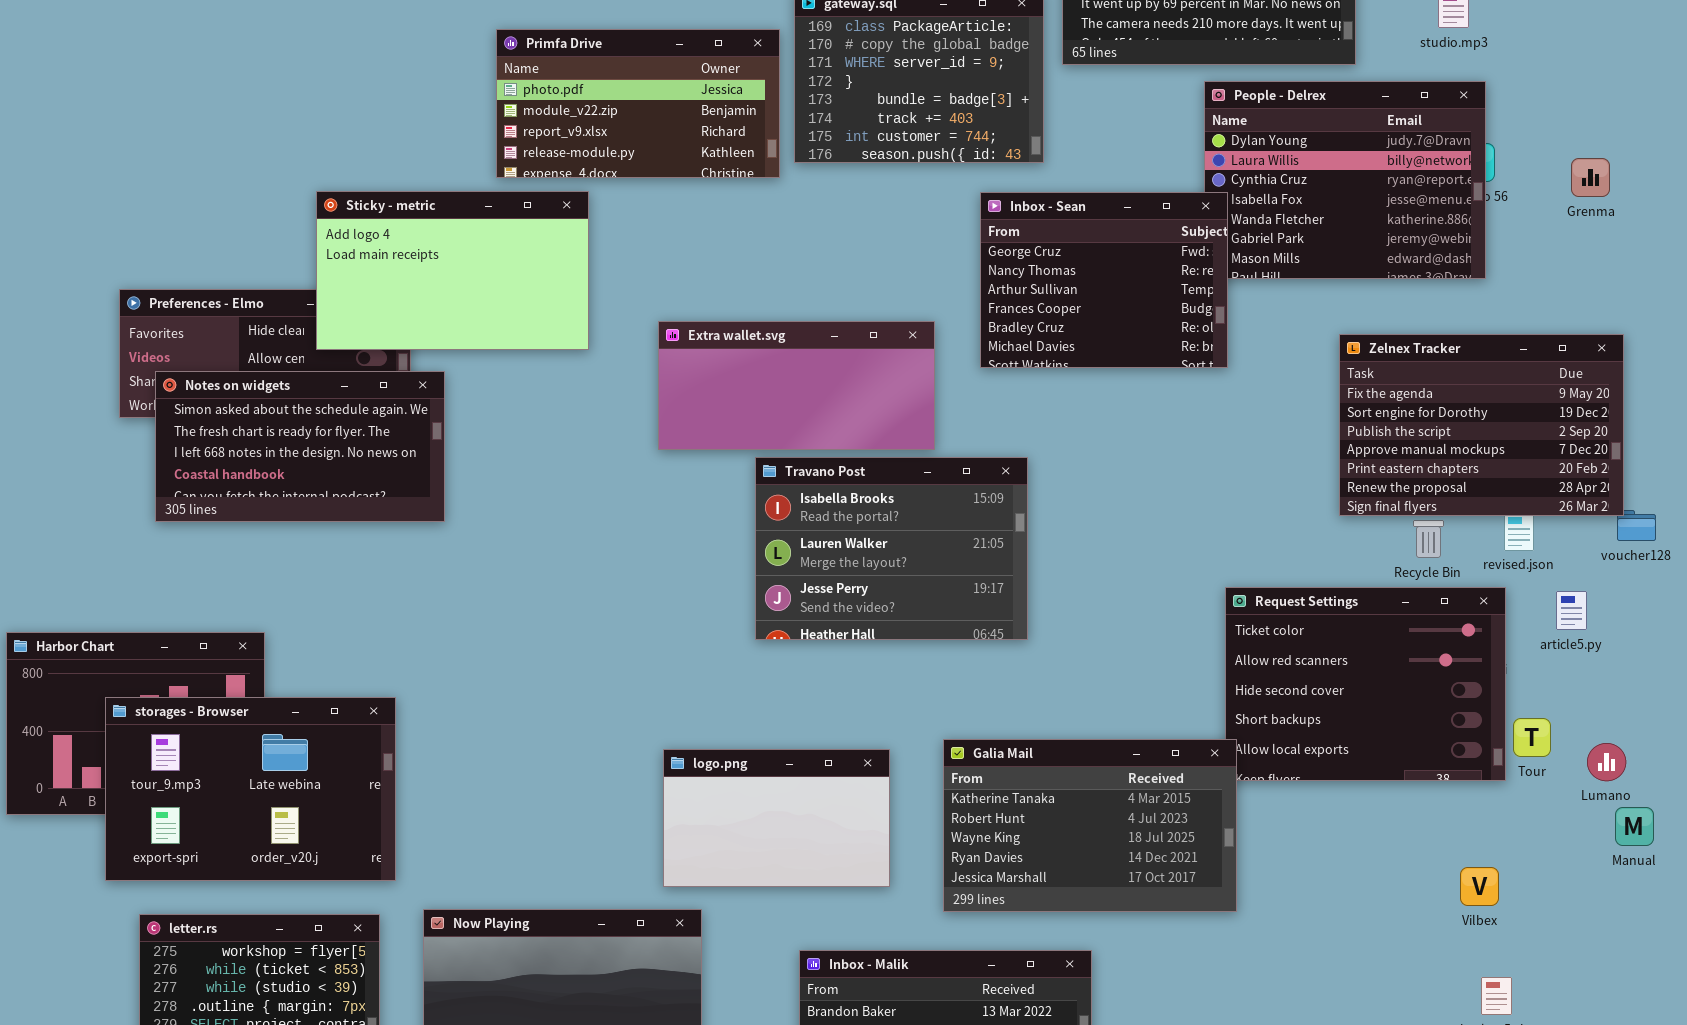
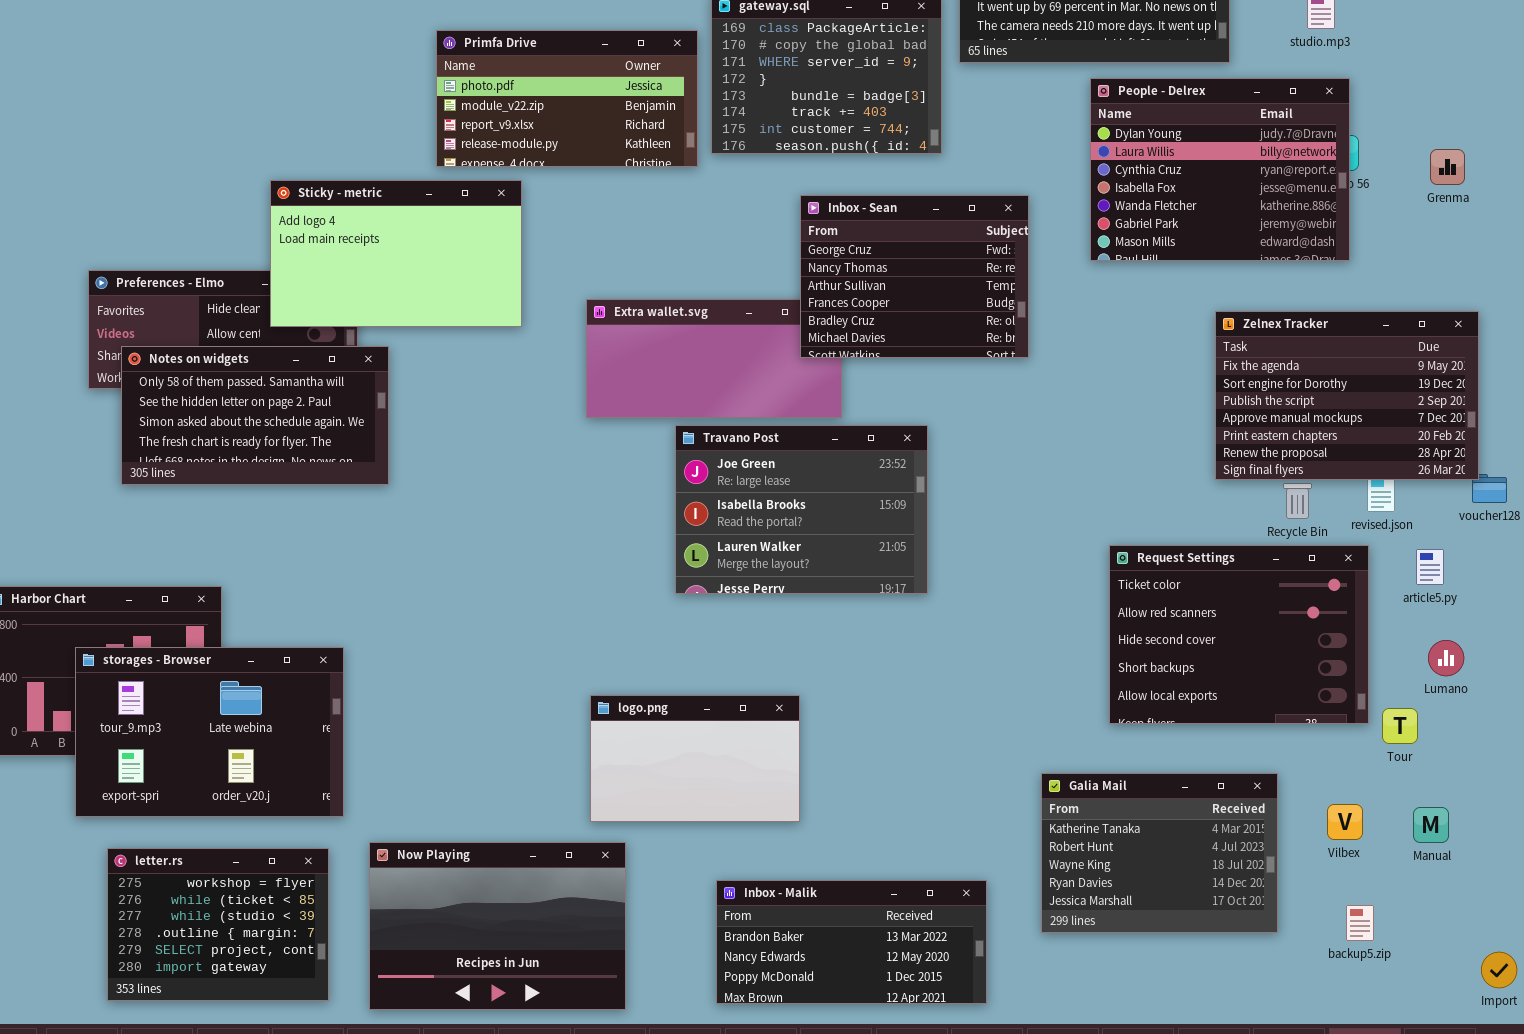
Inbox - Sean: [980,192,1228,368] -> [800,195,1029,358], moved
Notes on widgets: [155,371,445,522] -> [121,346,389,485], scrolled up 2 rows
Travano Post: [755,457,1028,640] -> [675,425,928,594], scrolled up 1 row
Tour: [1513,718,1551,757] -> [1382,708,1418,744], moved
Galia Mail: [943,739,1237,912] -> [1041,773,1278,933], moved, resized
Lumano: [1587,743,1626,781] -> [1428,640,1464,676], moved
Manual: [1615,807,1654,846] -> [1413,807,1449,843], moved

